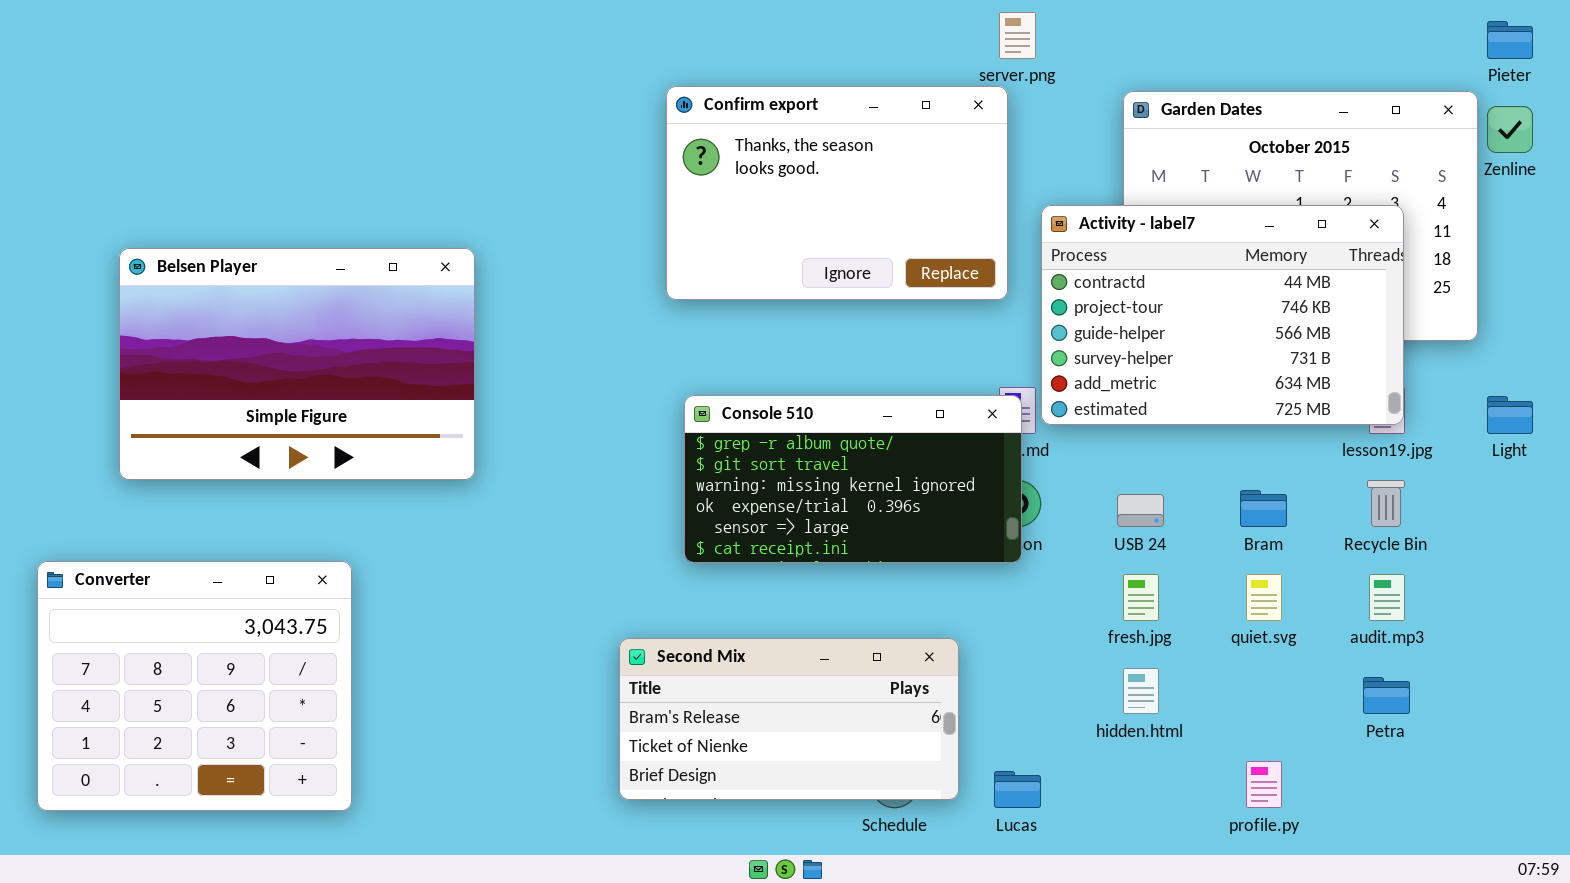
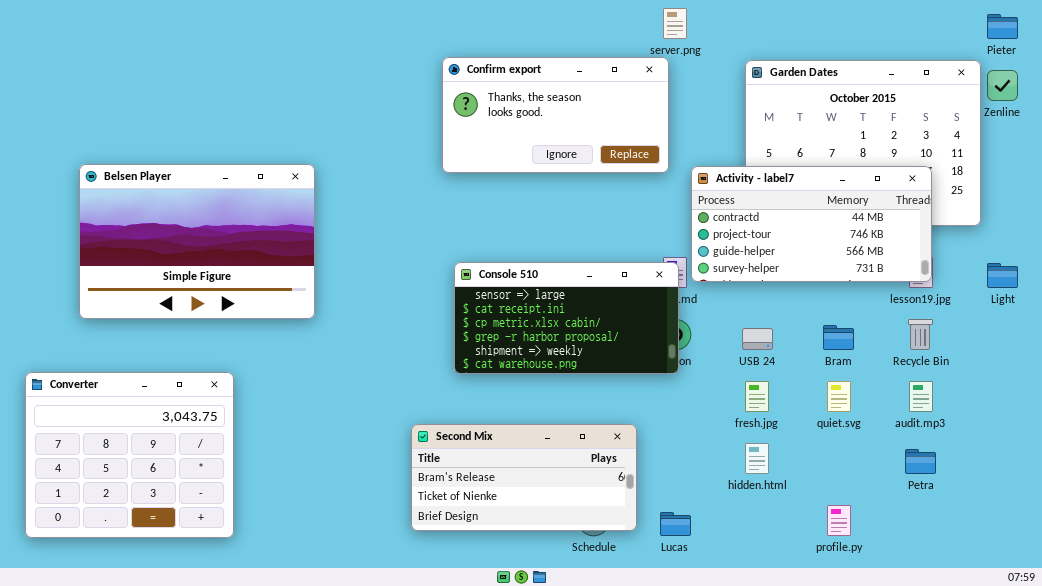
Confirm export: [666,86,1008,300] -> [442,57,669,173], resized
Activity - label7: [1041,205,1404,425] -> [691,166,932,282], resized
Console 510: [684,395,1022,563] -> [454,262,679,374], scrolled down 4 rows

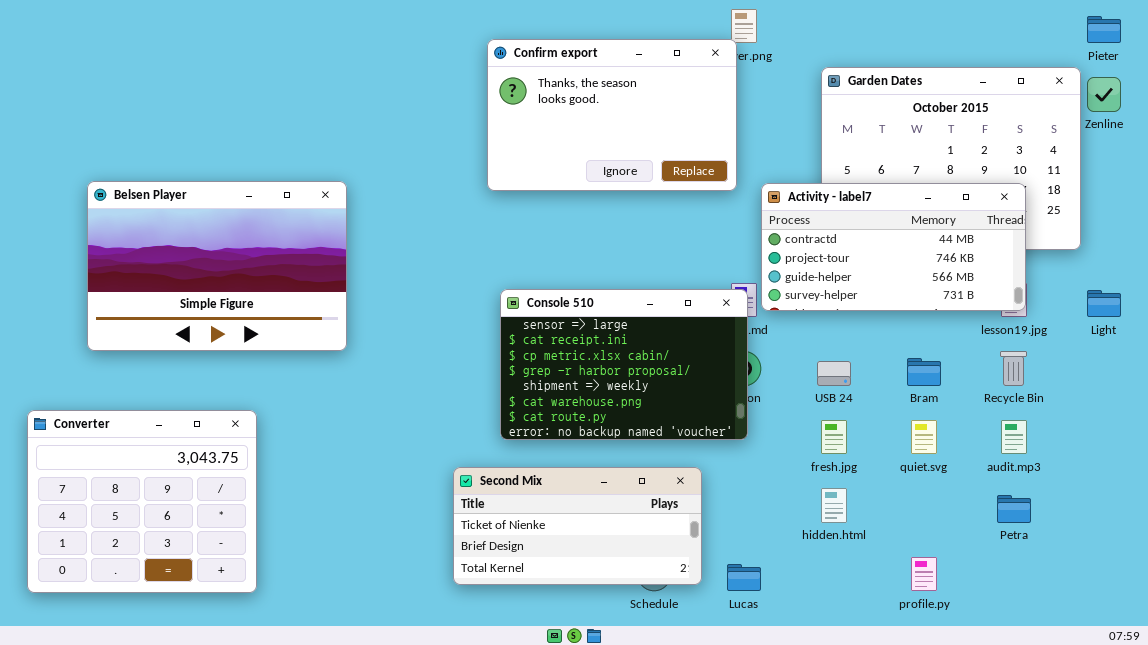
Confirm export: [442,57,669,173] -> [487,39,737,191], resized
Console 510: [454,262,679,374] -> [500,289,748,440], resized
Second Mix: [411,424,637,531] -> [453,467,702,585], scrolled down 1 row

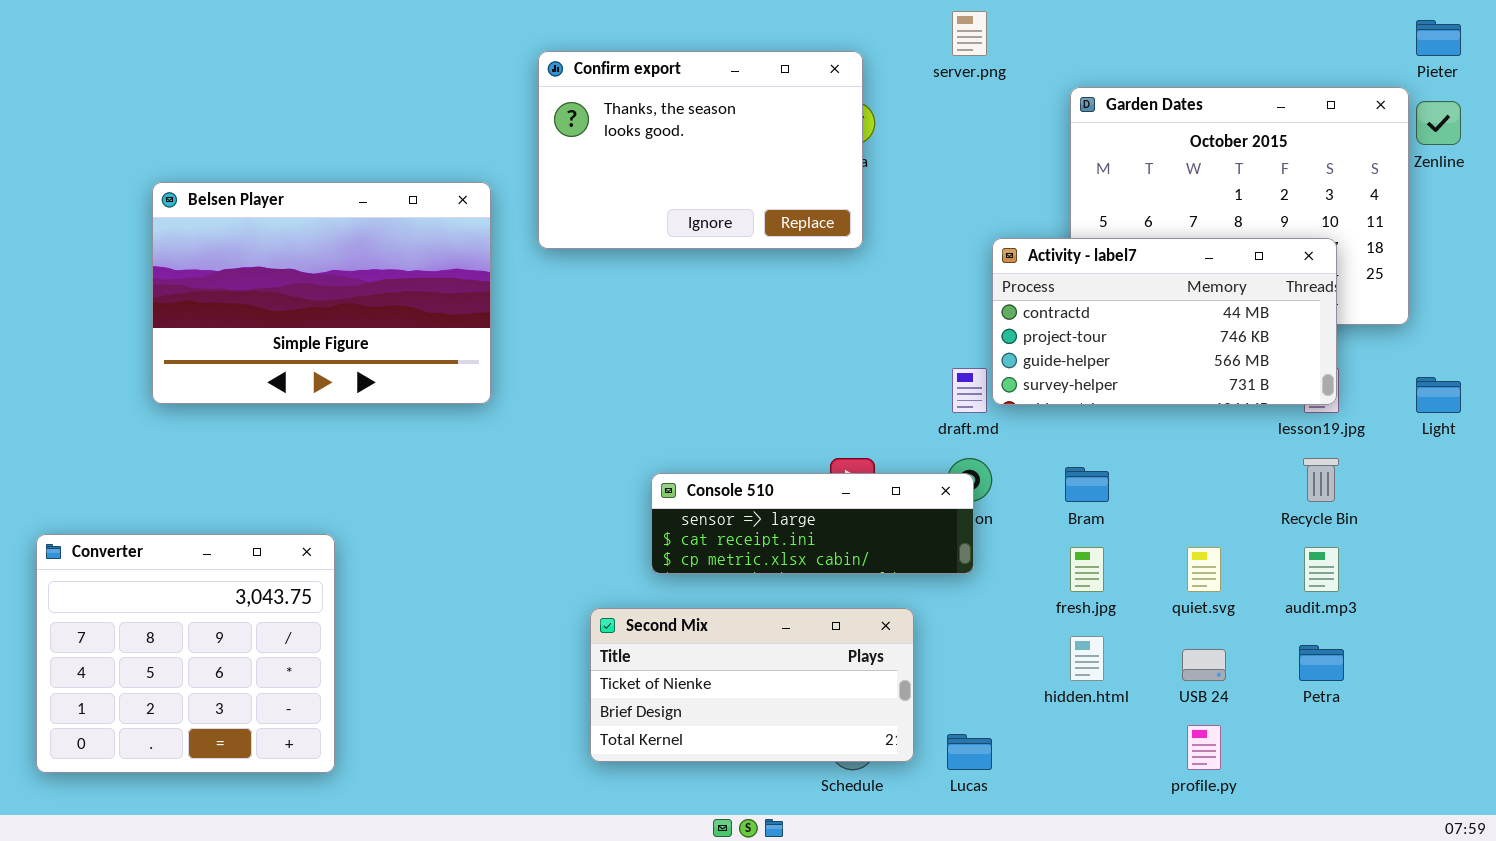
Confirm export: [487,39,737,191] -> [538,51,863,249], moved
Belsen Player: [87,181,347,351] -> [152,182,491,404], moved
Console 510: [500,289,748,440] -> [651,473,974,574], resized
Bram: [907,358,941,386] -> [1065,467,1109,502], moved
USB 24: [817,361,851,386] -> [1182,649,1226,681], moved

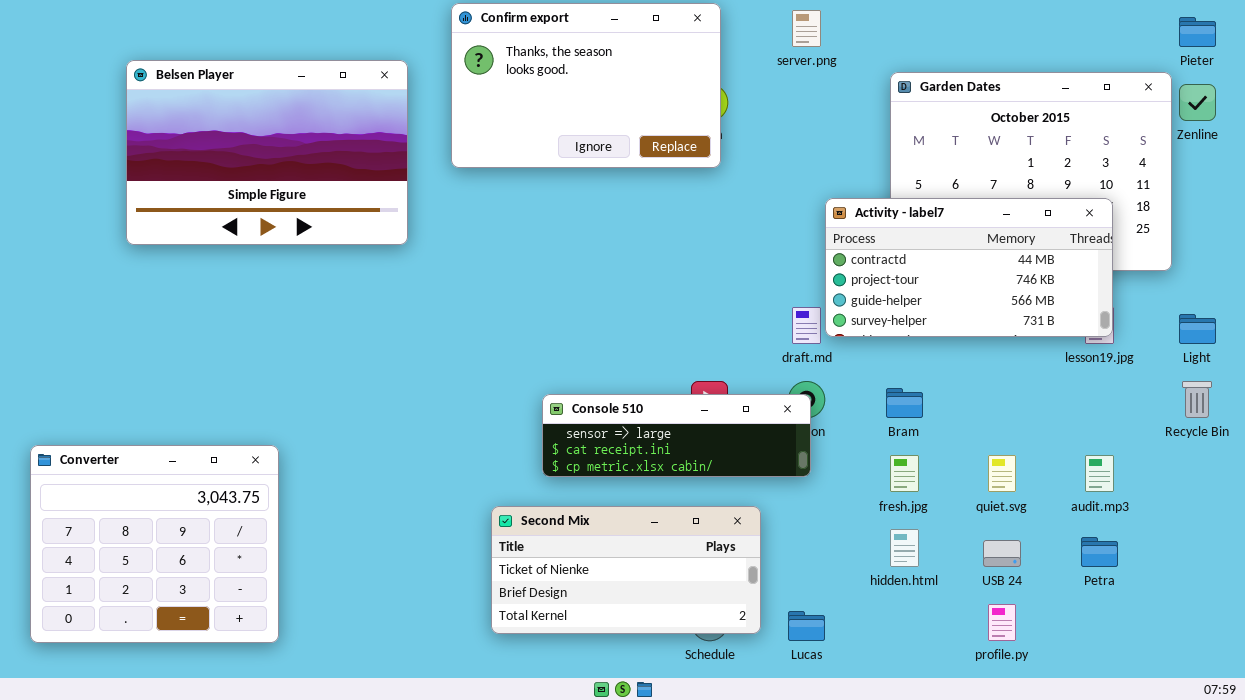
Confirm export: [538,51,863,249] -> [451,3,721,168], moved
Belsen Player: [152,182,491,404] -> [126,60,408,245], moved
Recycle Bin: [1303,458,1339,502] -> [1182,381,1212,418], moved

